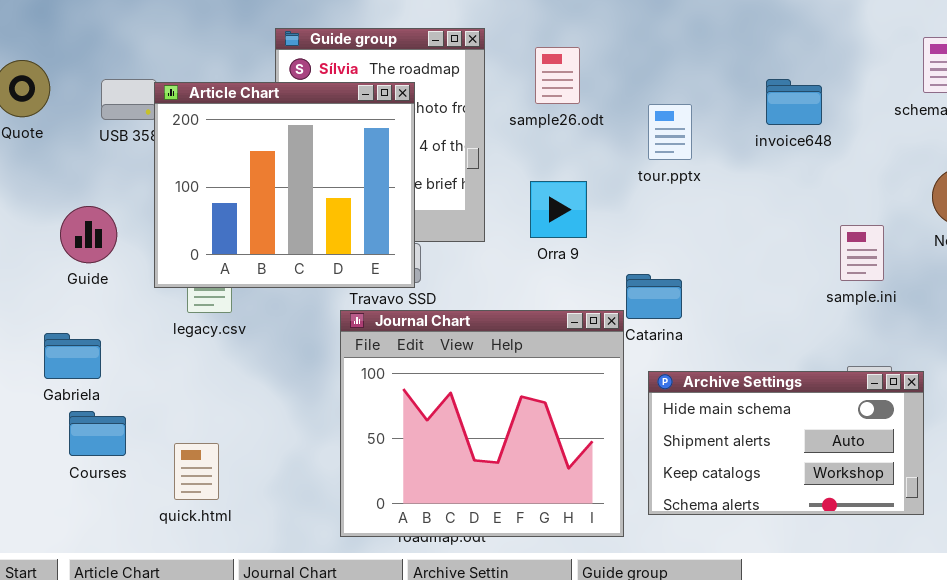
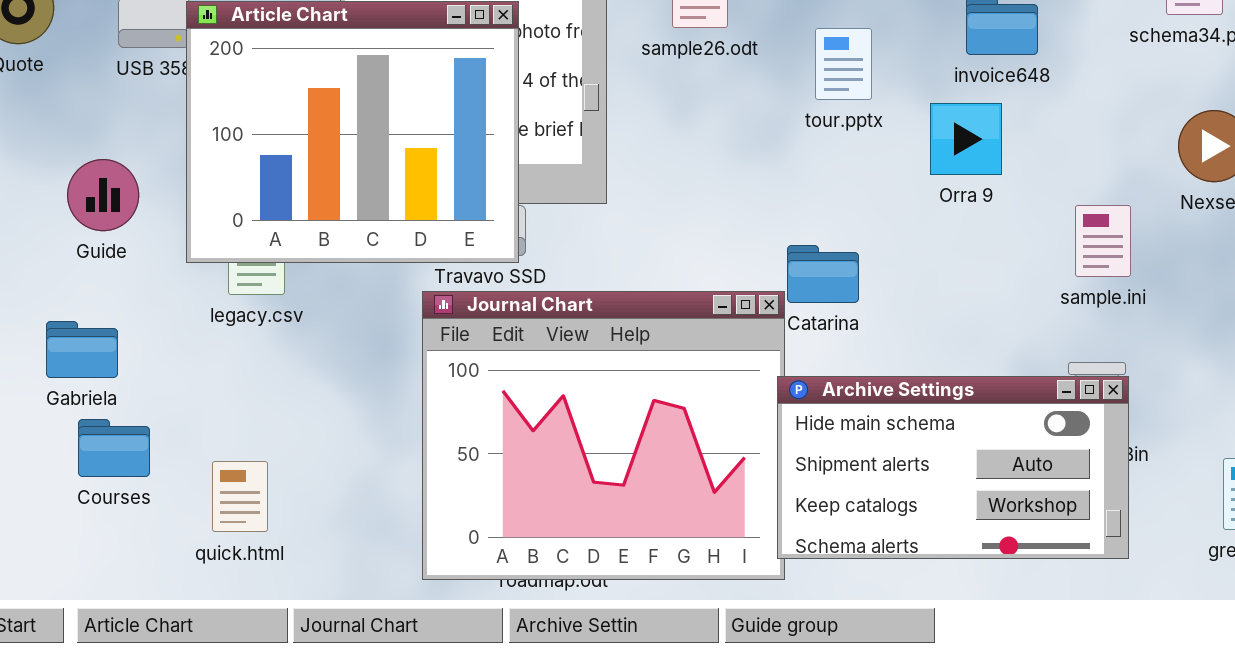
Orra 9: [530,181,587,238] -> [930,103,1002,175], moved
sample.ini: [840,225,884,281] -> [1075,205,1131,277], moved
Archive Settings: [648,371,924,515] -> [777,376,1129,559], moved

